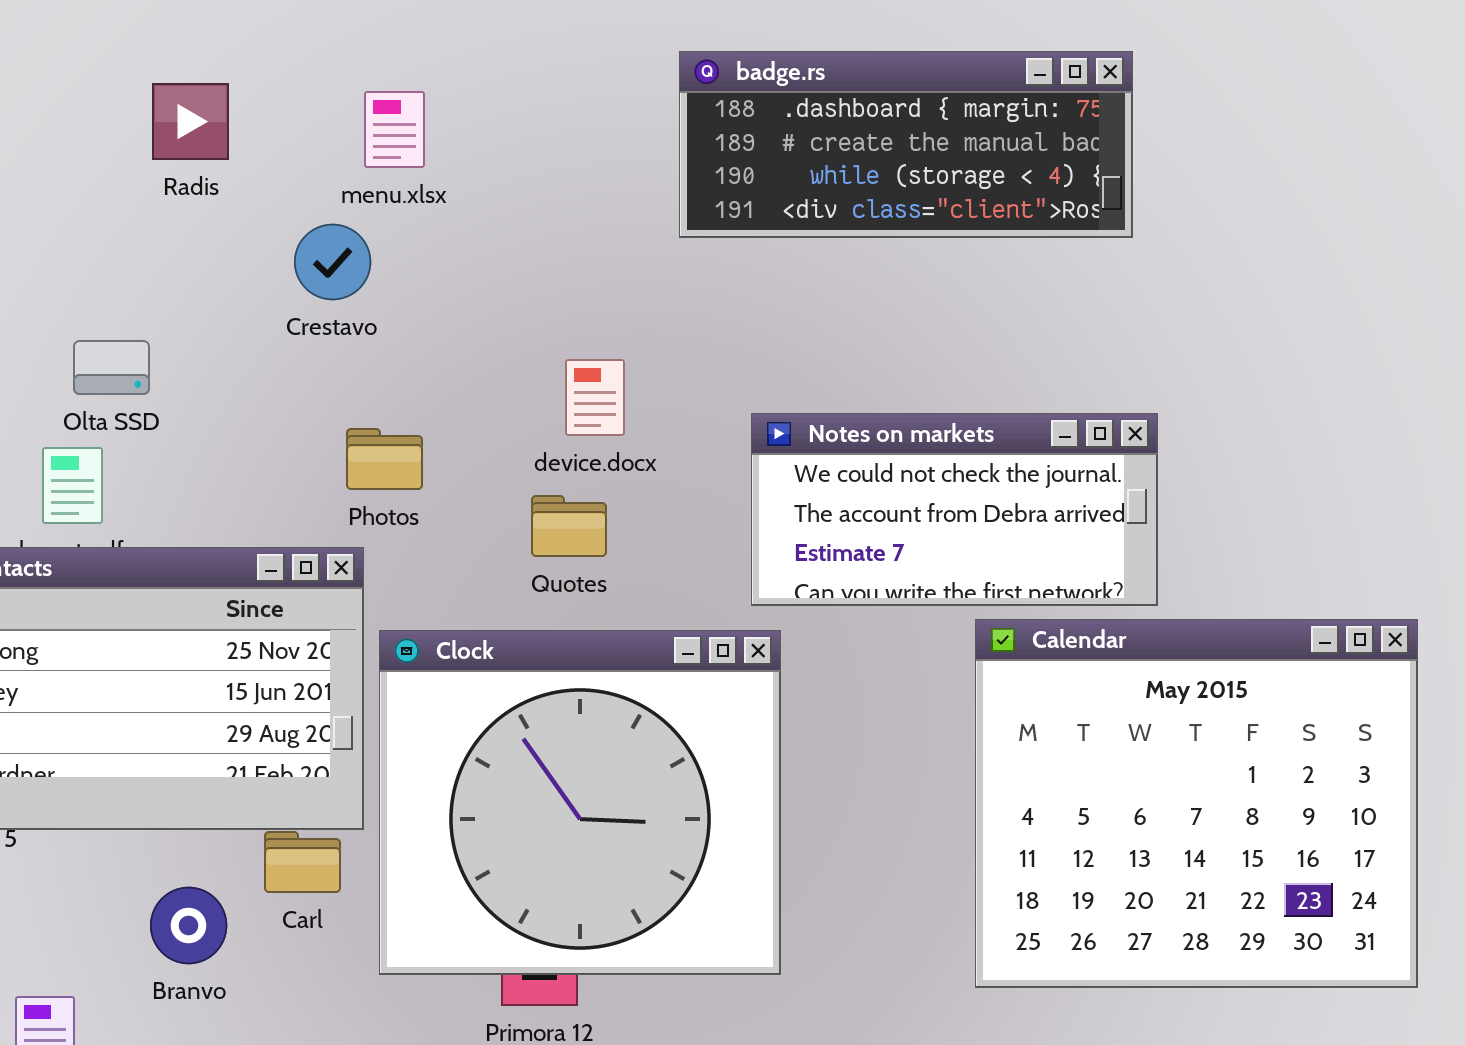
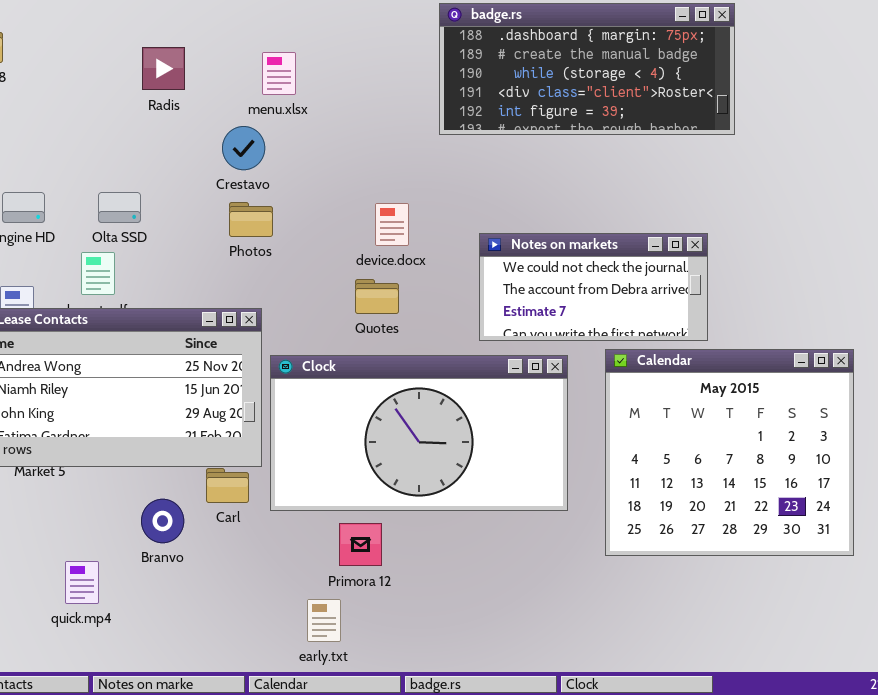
badge.rs: [679,51,1133,238] -> [439,3,735,135], resized
Photos: [346,428,423,490] -> [229,202,273,237], moved
Clock: [379,630,781,975] -> [270,355,568,511], resized

